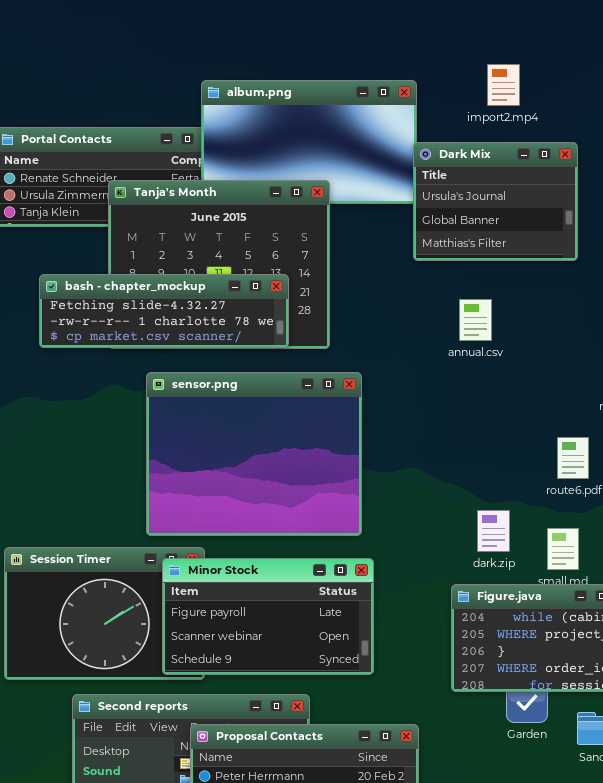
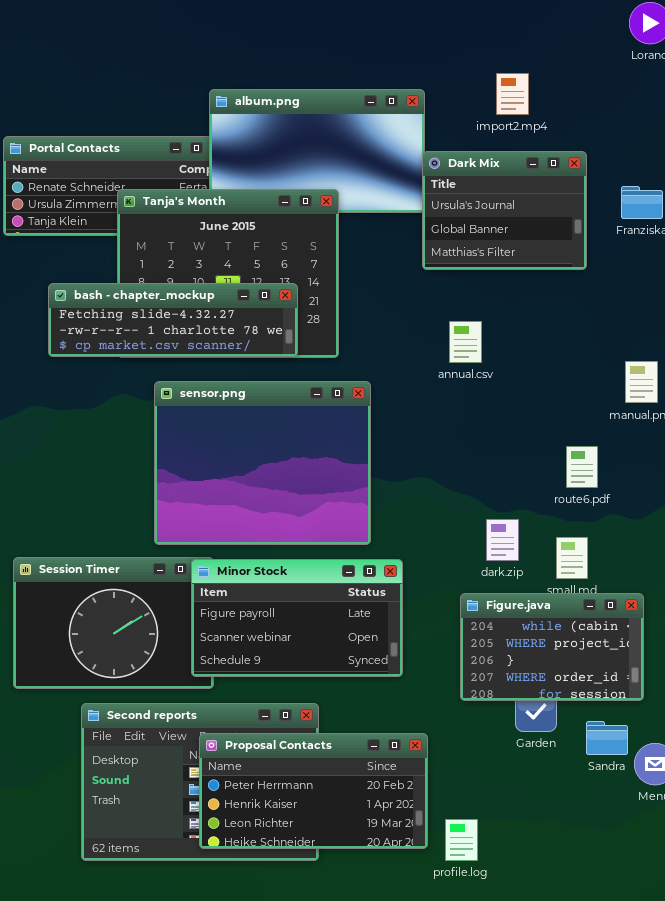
annual.csv: [459,299,492,341] -> [449,321,482,363], moved
Minor Stock: [162,558,374,675] -> [191,559,403,677], moved

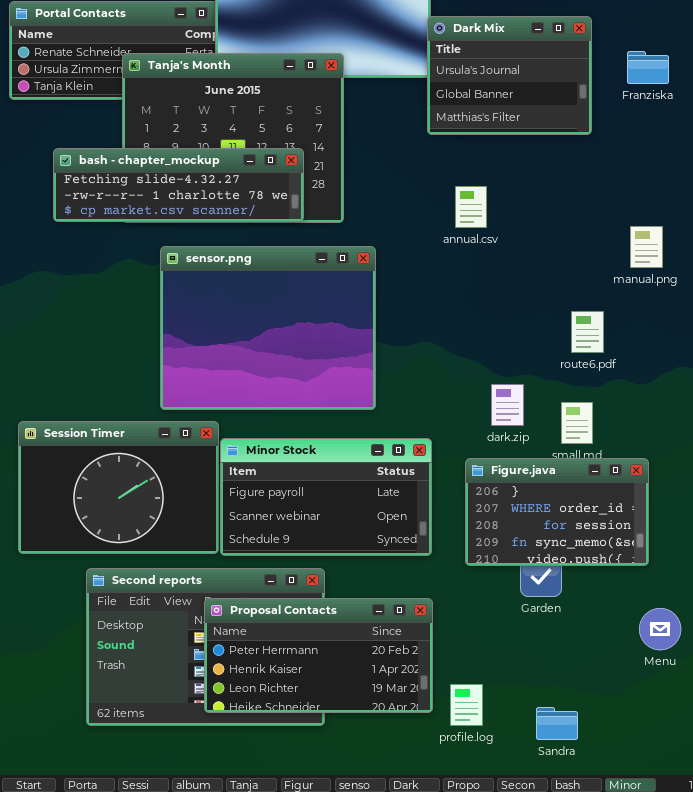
Minor Stock: [191,559,403,677] -> [220,438,432,556], moved
Figure.java: [460,593,644,701] -> [465,458,649,566], scrolled down 2 rows
Sandra: [586,721,628,755] -> [536,707,578,740], moved

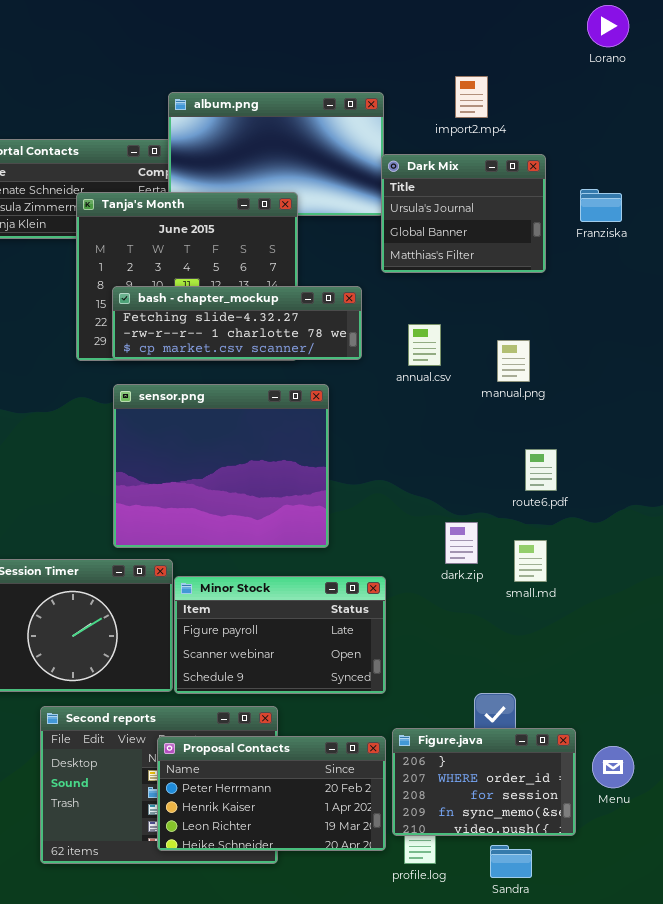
bash - chapter_mockup: [53,148,304,222] -> [112,286,362,360], moved
manual.png: [630,226,663,268] -> [497,340,530,382], moved
Figure.java: [465,458,649,566] -> [392,728,576,836], moved

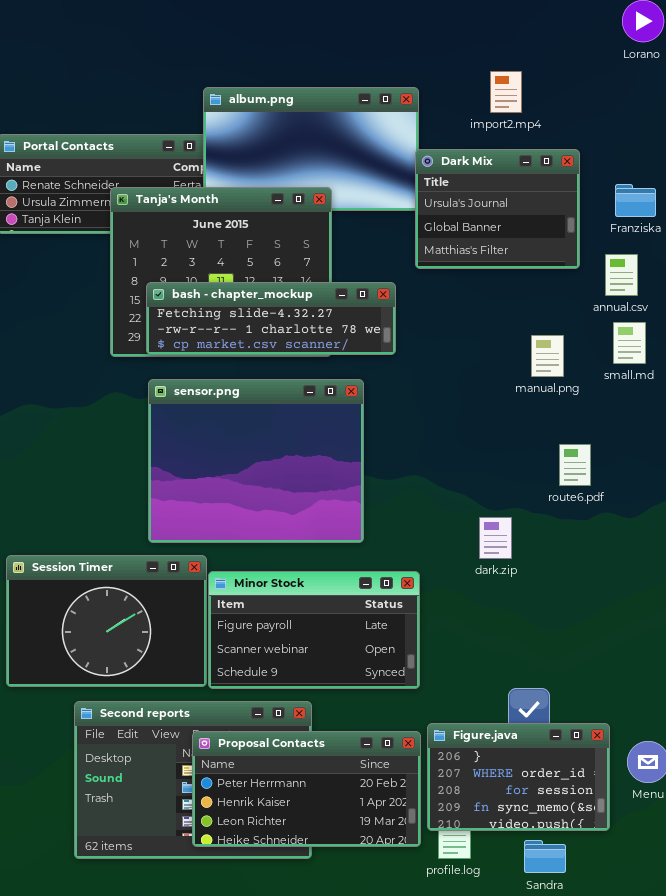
annual.csv: [408,324,441,366] -> [605,254,638,296], moved
small.md: [514,540,547,582] -> [613,322,646,364], moved

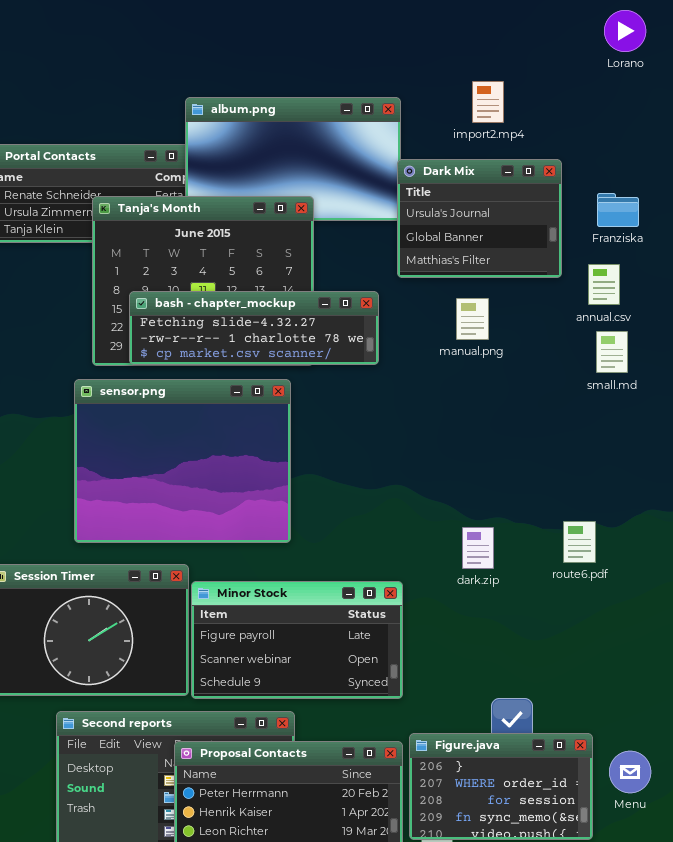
manual.png: [531,335,564,377] -> [456,298,489,340], moved
sensor.png: [148,379,364,543] -> [74,379,291,543], moved
route6.pdf: [559,444,591,486] -> [563,521,596,563], moved

